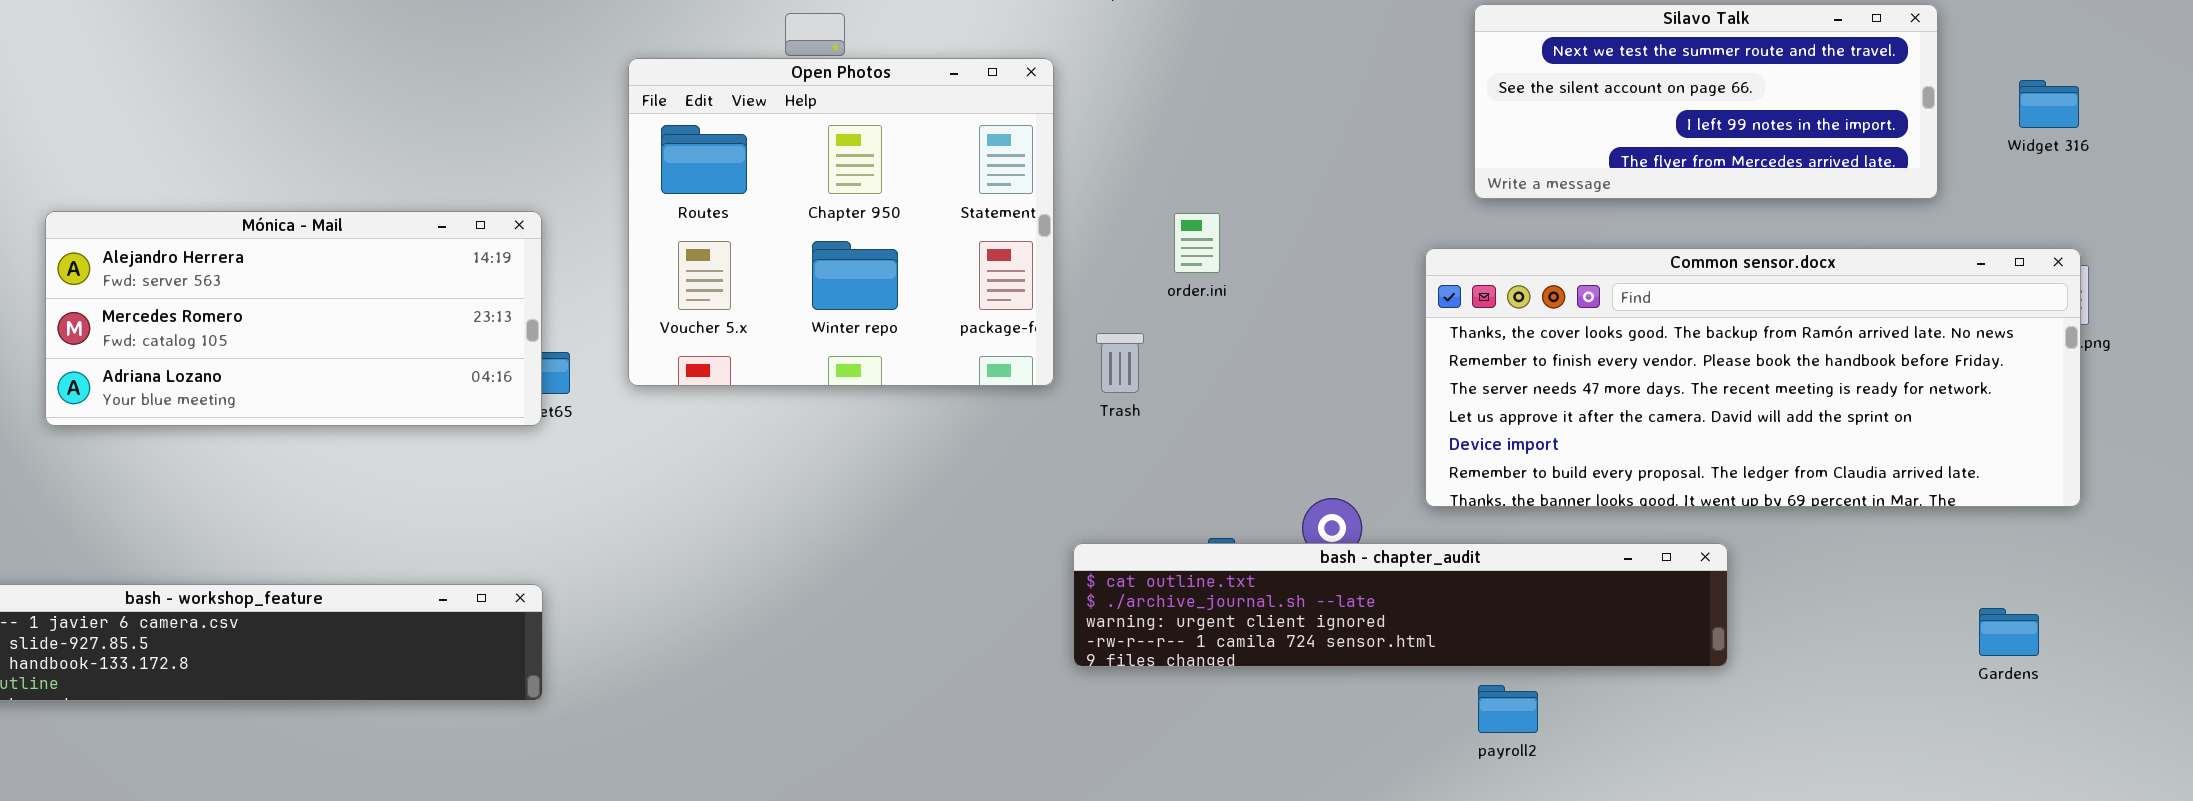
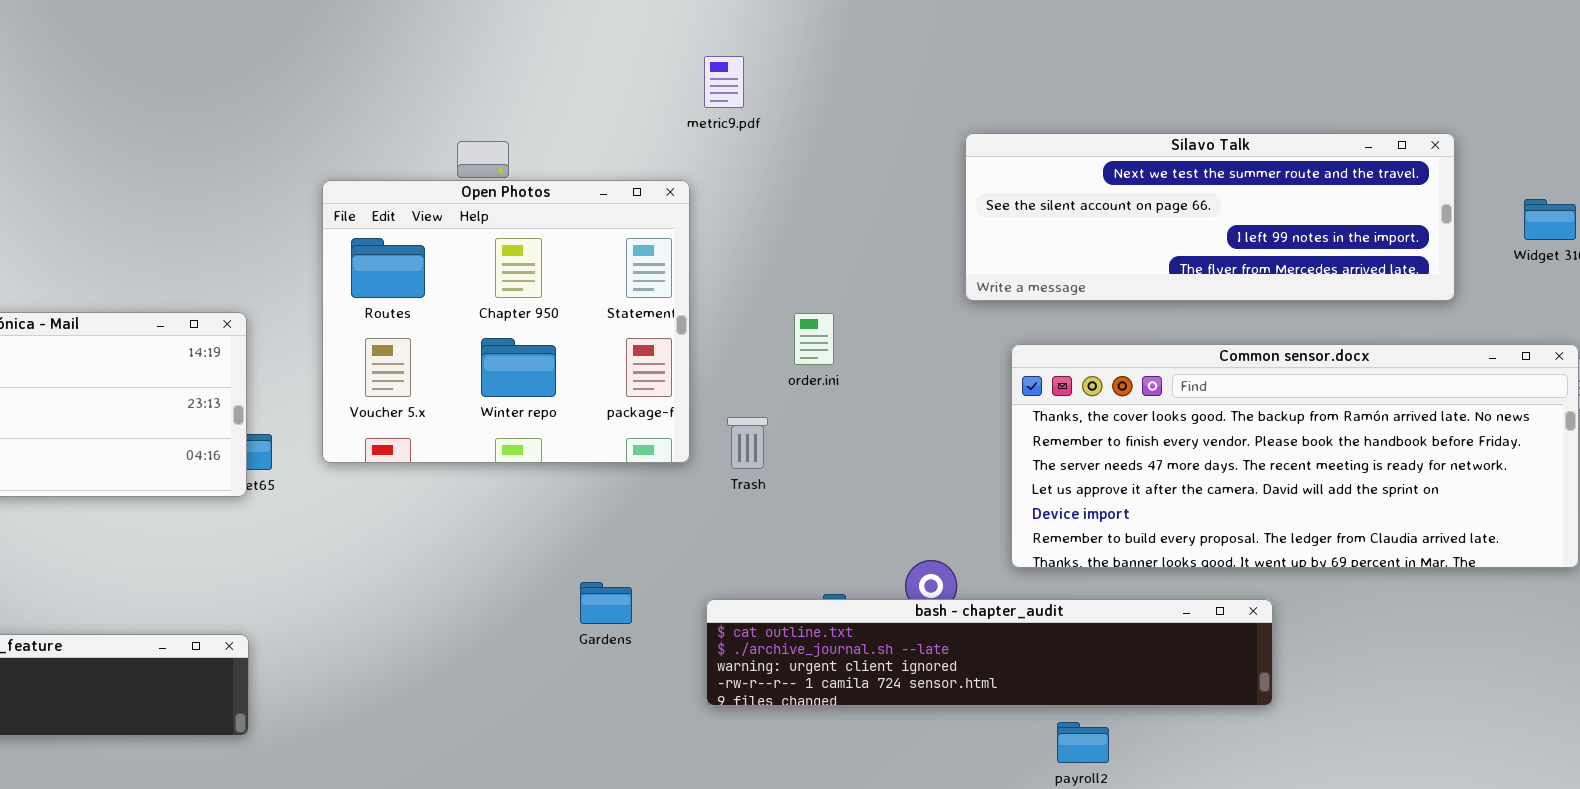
Silavo Talk: [1474,4,1938,199] -> [965,133,1455,301], resized
Gardens: [1979,608,2039,656] -> [580,582,632,624], moved

